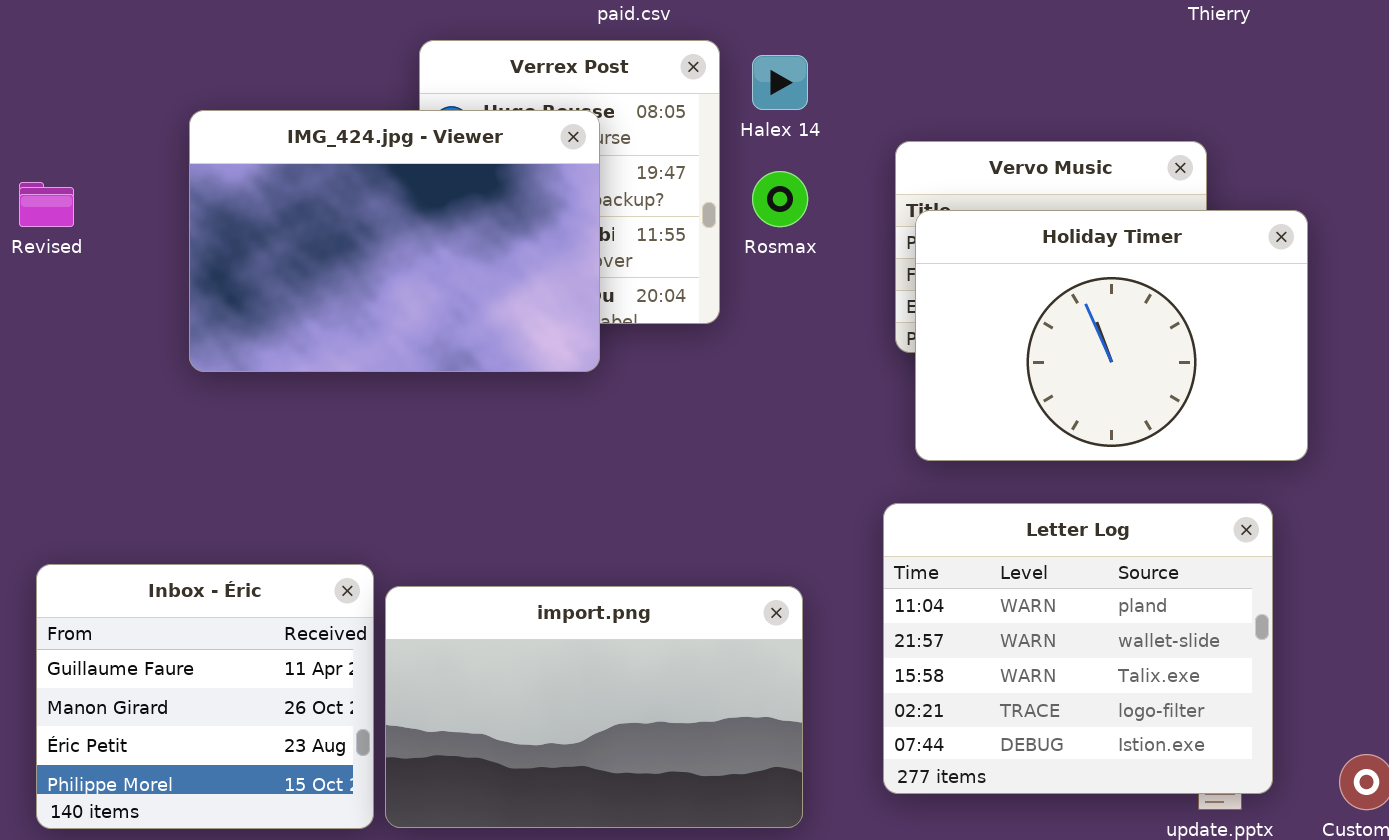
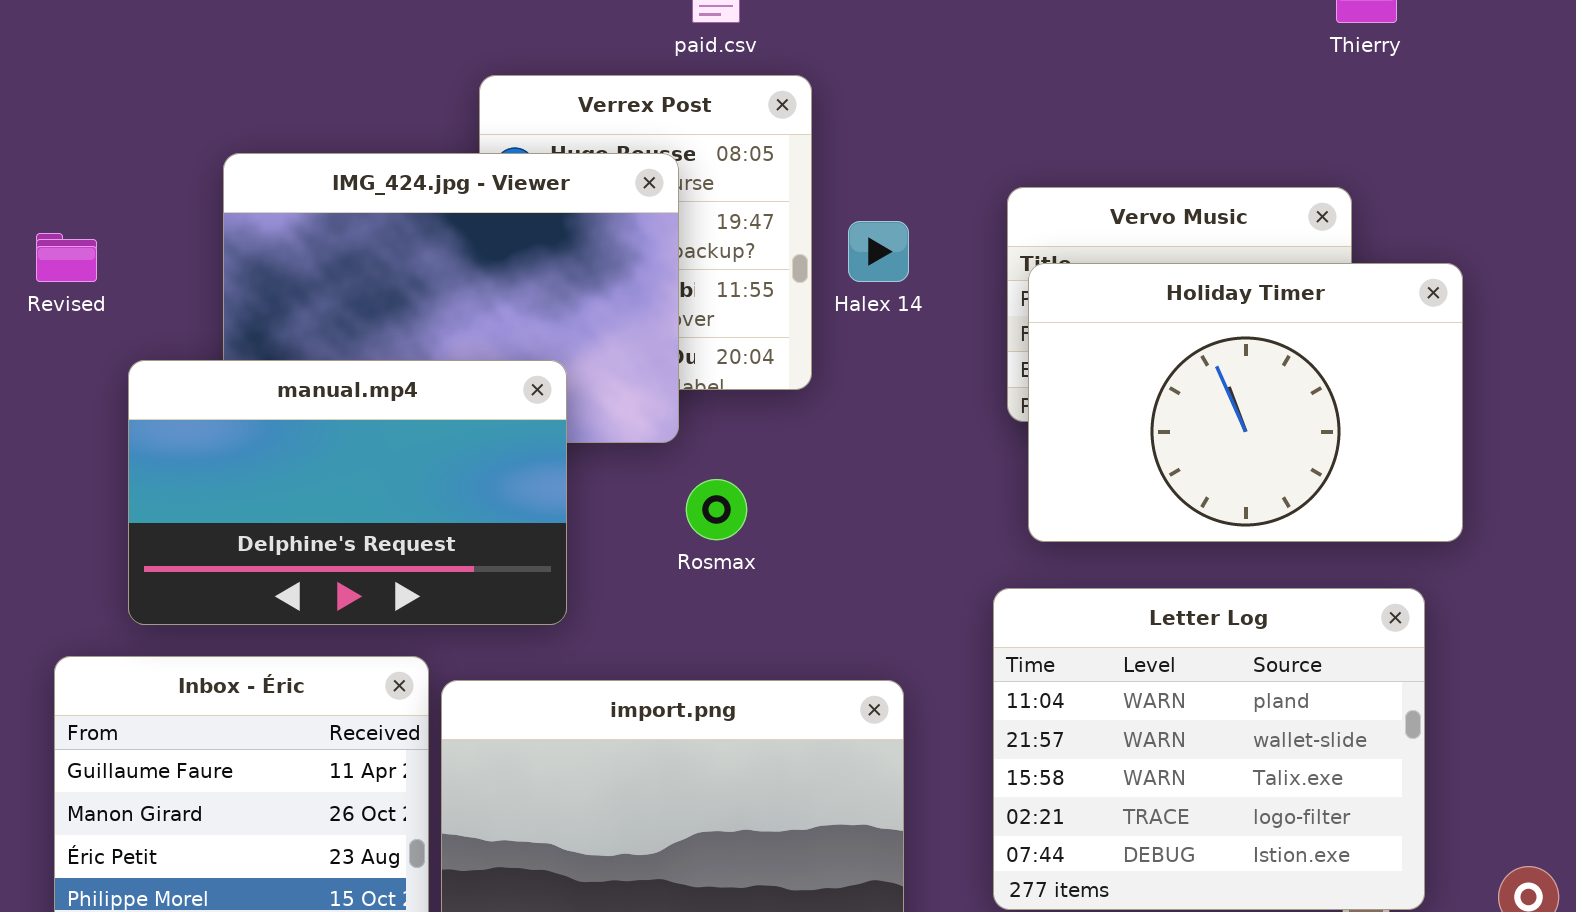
Halex 14: [752,55,808,110] -> [848,221,909,282], moved
Rosmax: [752,171,808,227] -> [686,479,747,540], moved
manual.mp4: none -> [128,360,567,625], opened

